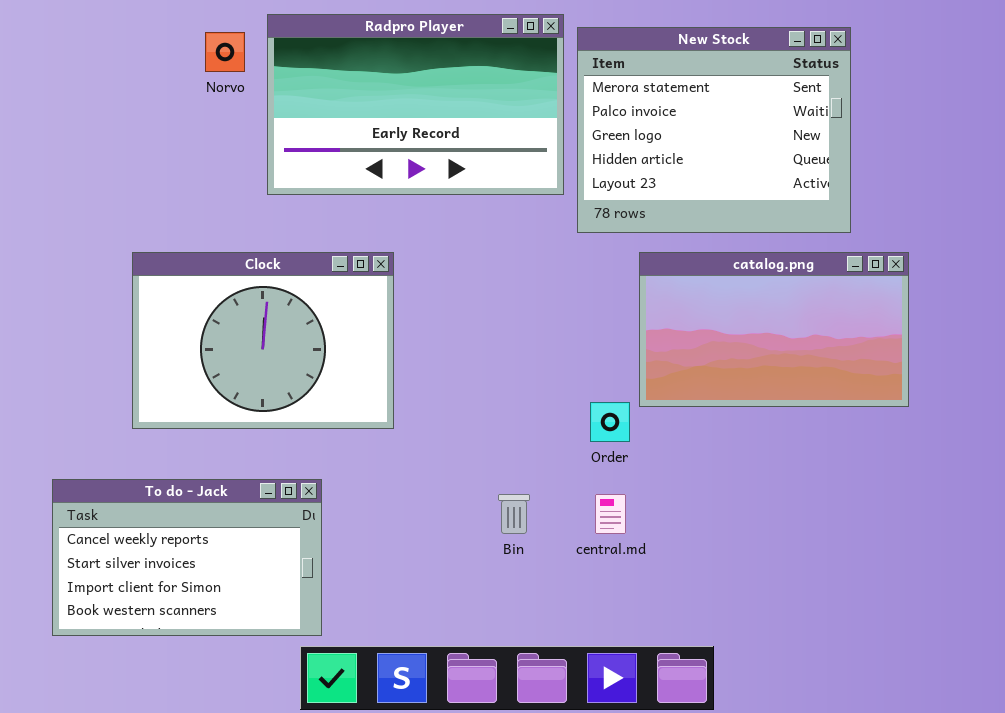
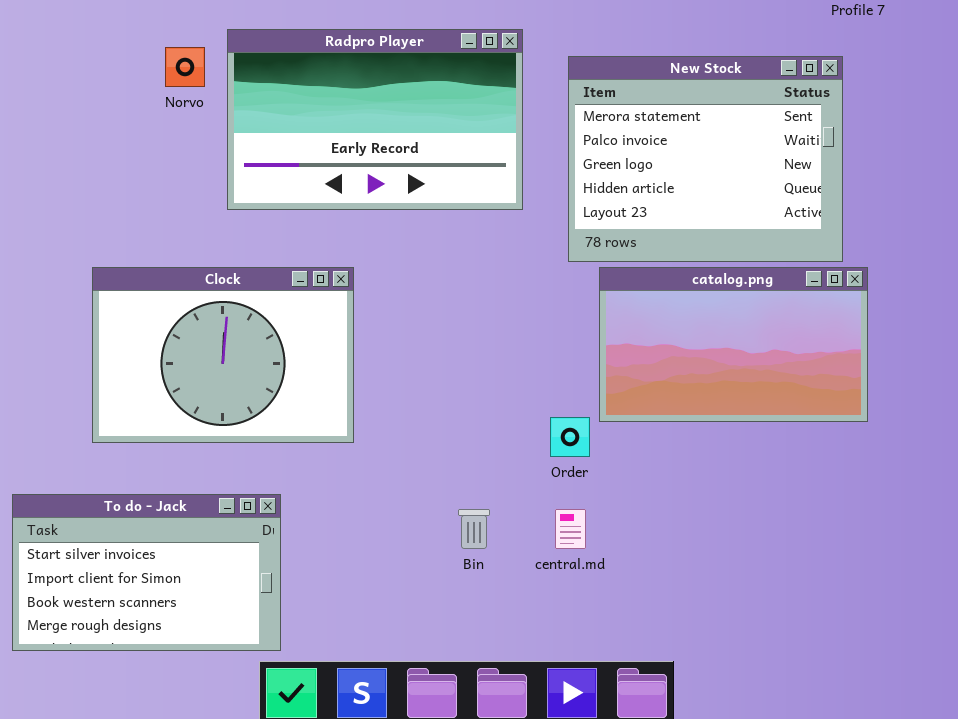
New Stock: [577,27,851,233] -> [568,56,843,262], moved
To do - Jack: [52,479,322,636] -> [12,494,281,651], scrolled down 1 row

